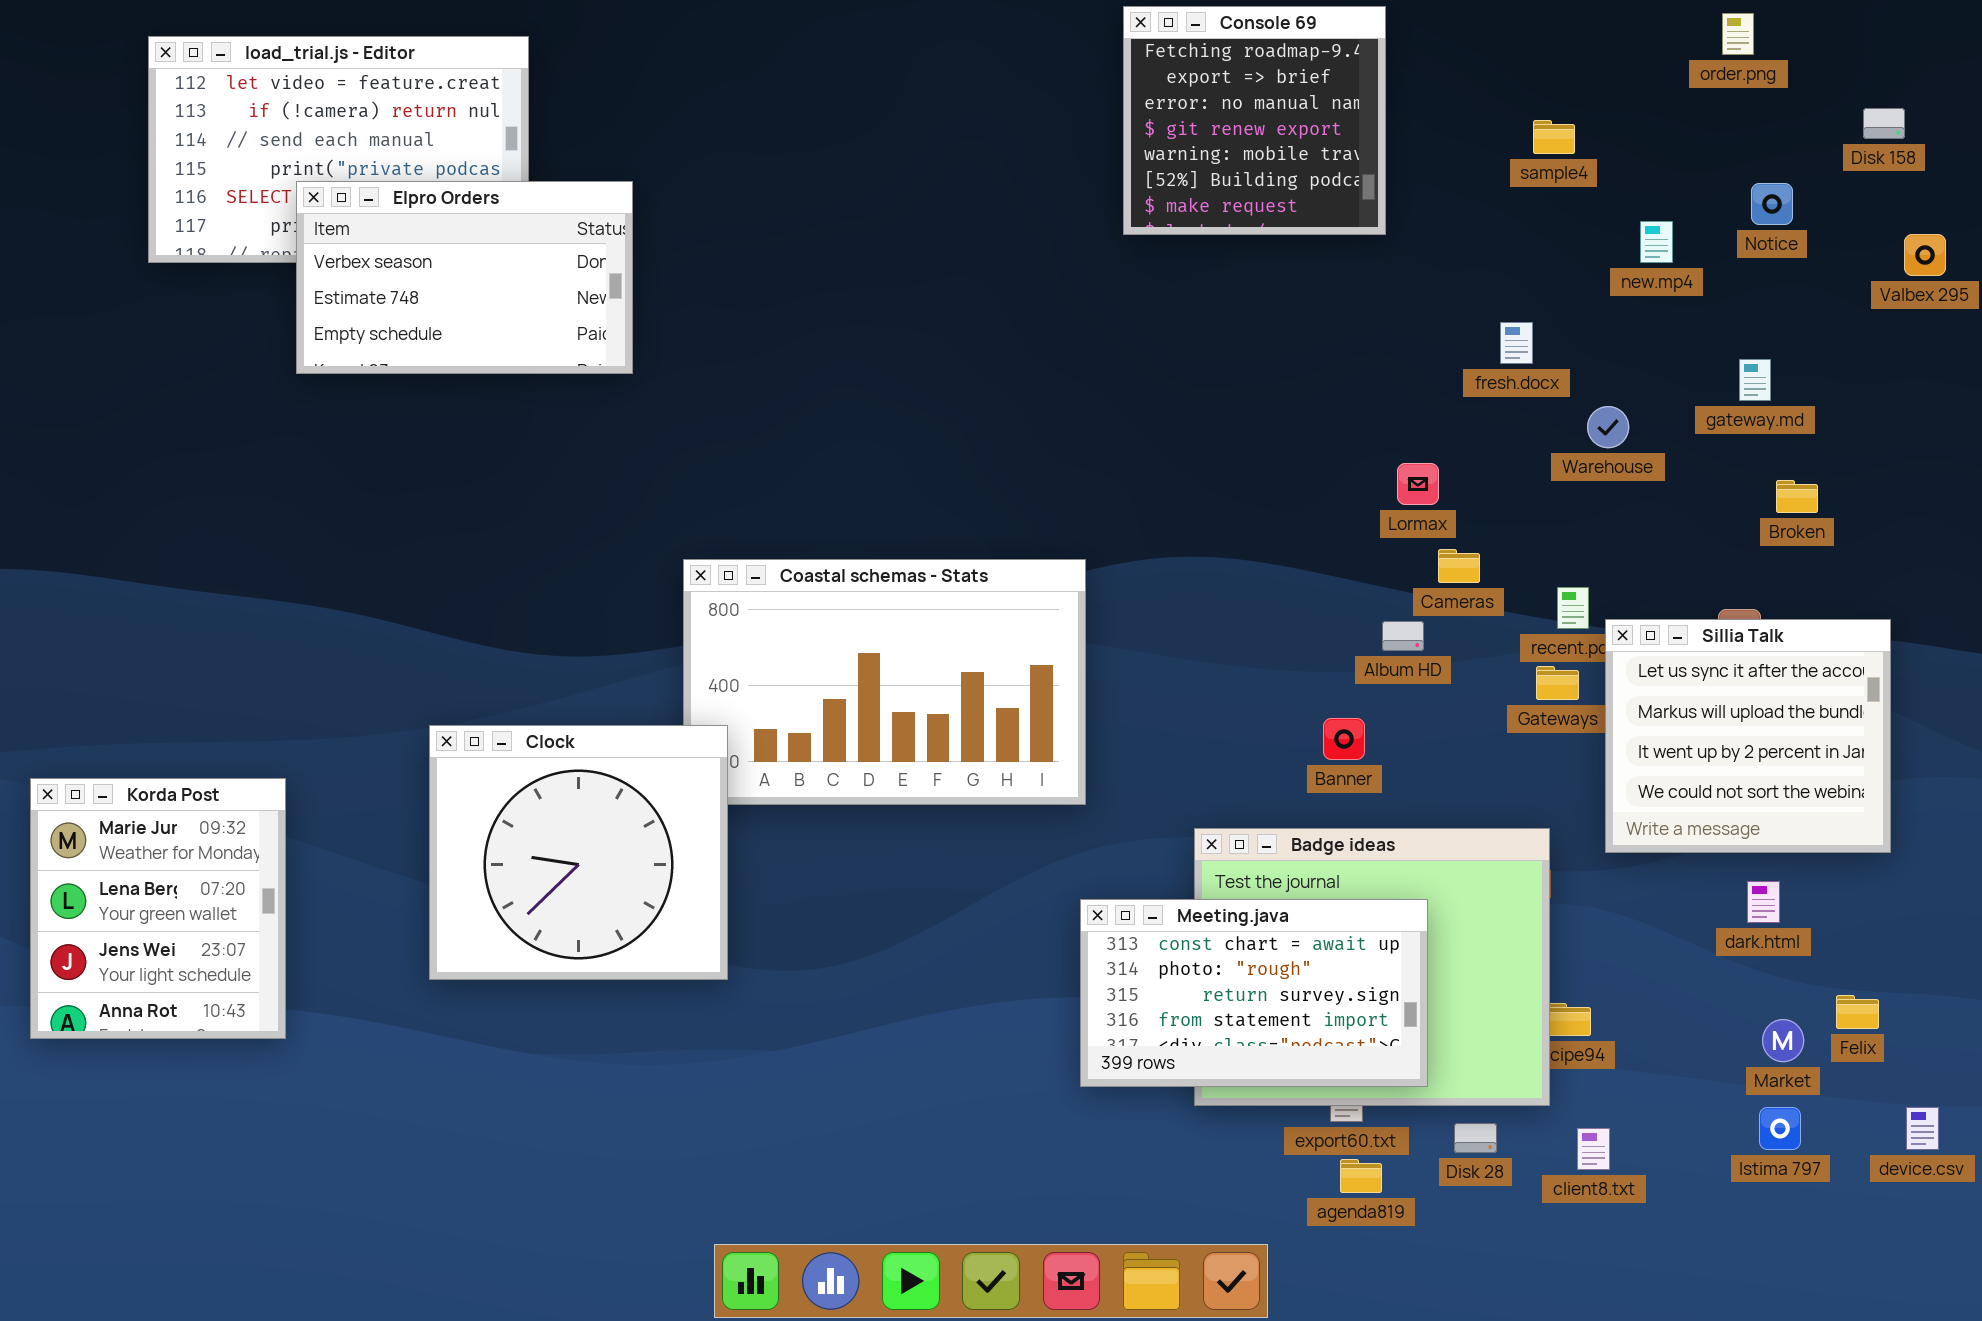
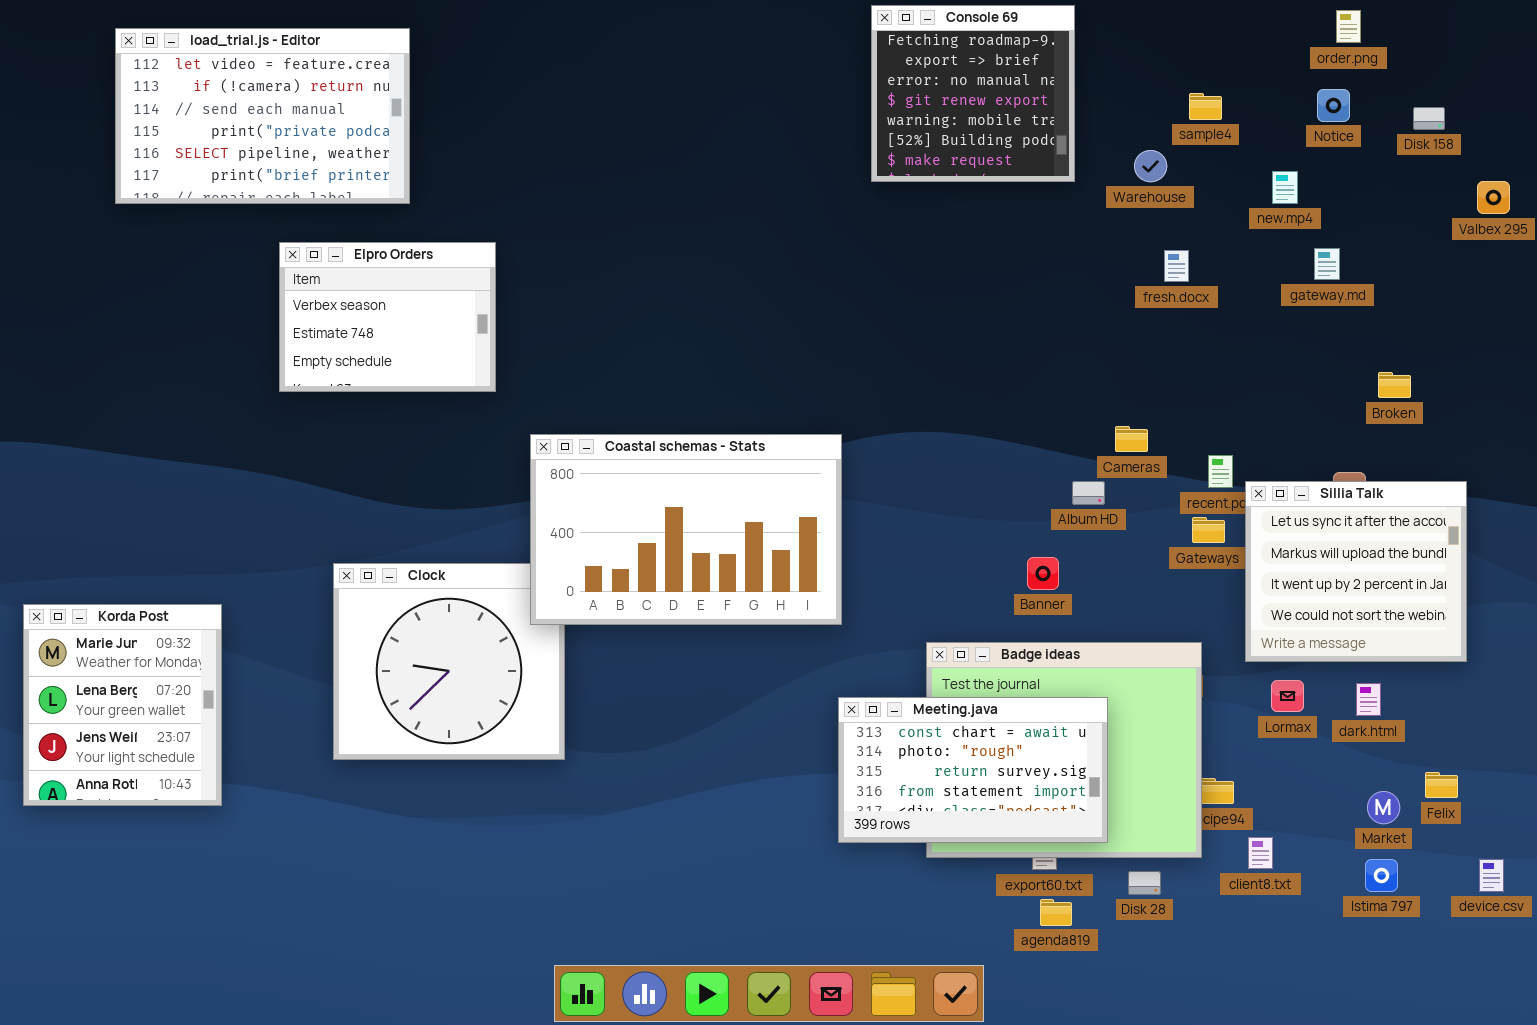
Disk 158: [1863,108,1905,139] -> [1413,107,1445,130], moved
Elpro Orders: [296,181,633,374] -> [279,242,496,392], moved, resized
Notice: [1751,183,1793,225] -> [1317,89,1350,122], moved
gateway.md: [1739,359,1771,401] -> [1314,248,1340,280], moved
Warehouse: [1587,406,1629,448] -> [1134,150,1167,182], moved
Lormax: [1397,463,1439,505] -> [1271,680,1304,712], moved
Coastal schemas - Stats: [683,559,1086,805] -> [530,434,842,625], raised
client8.txt: [1577,1128,1610,1170] -> [1248,837,1273,869], moved

